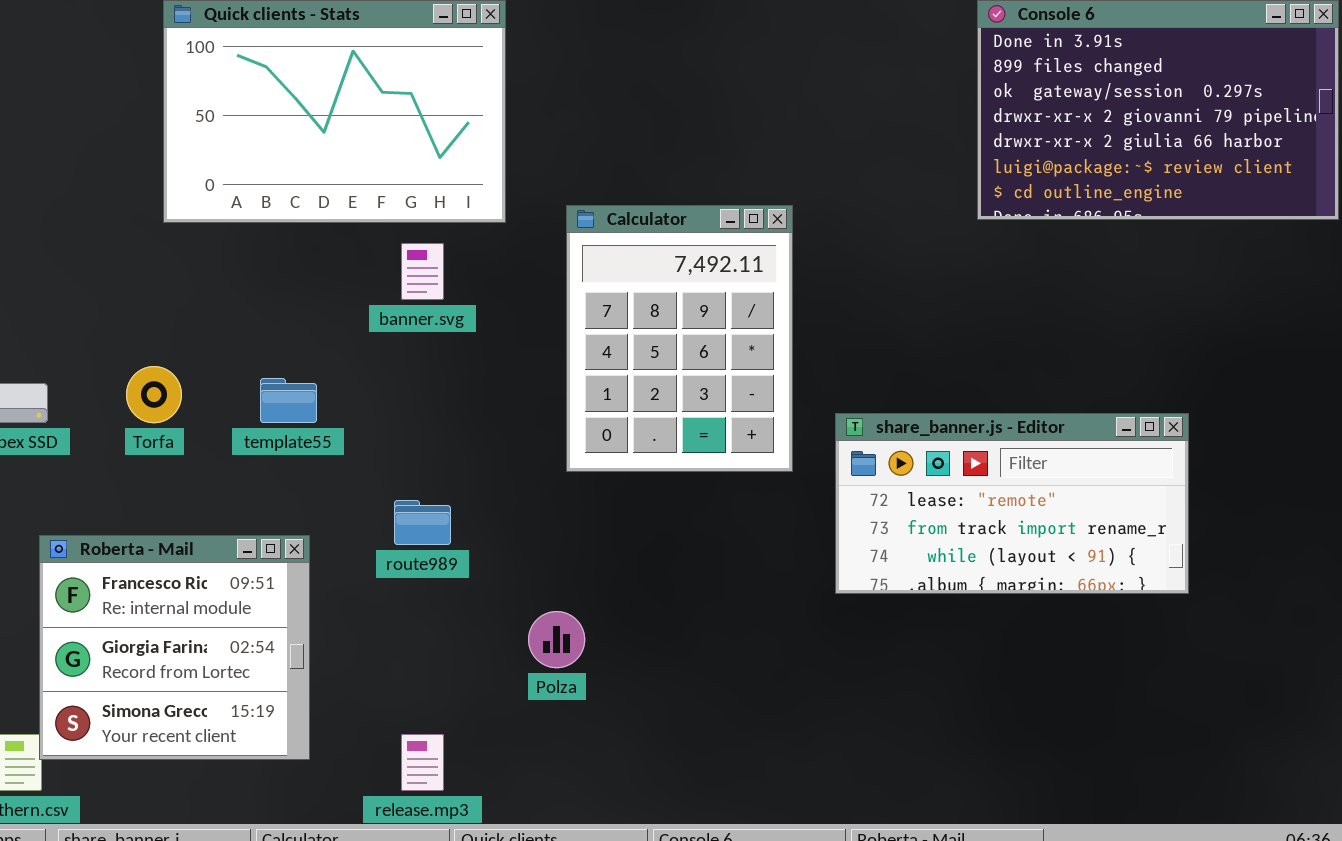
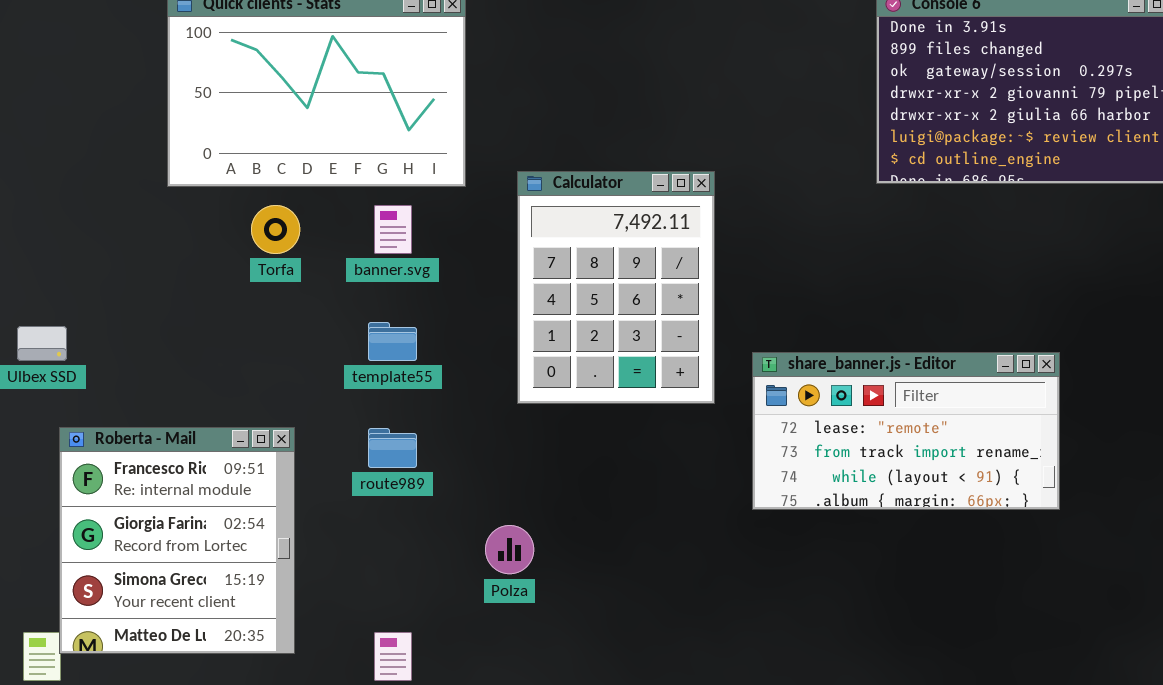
Torfa: [126,366,182,423] -> [251,205,300,254], moved
template55: [260,378,317,423] -> [368,322,417,361], moved
Roberta - Mail: [39,535,310,760] -> [59,427,295,654], resized

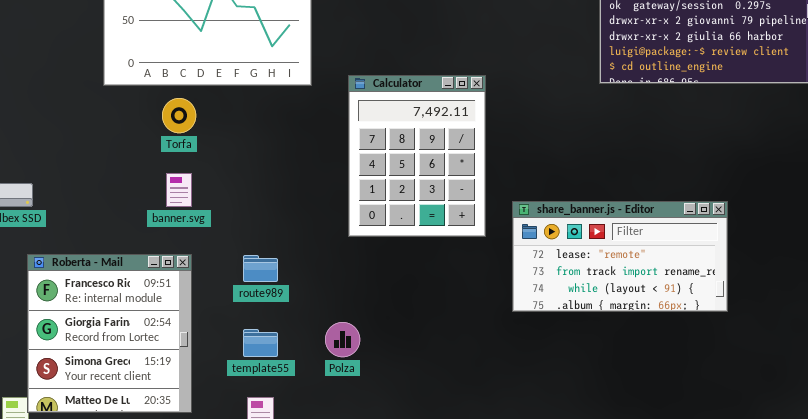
banner.svg: [374,205,412,254] -> [166,173,192,207], moved
template55: [368,322,417,361] -> [243,329,278,357], moved

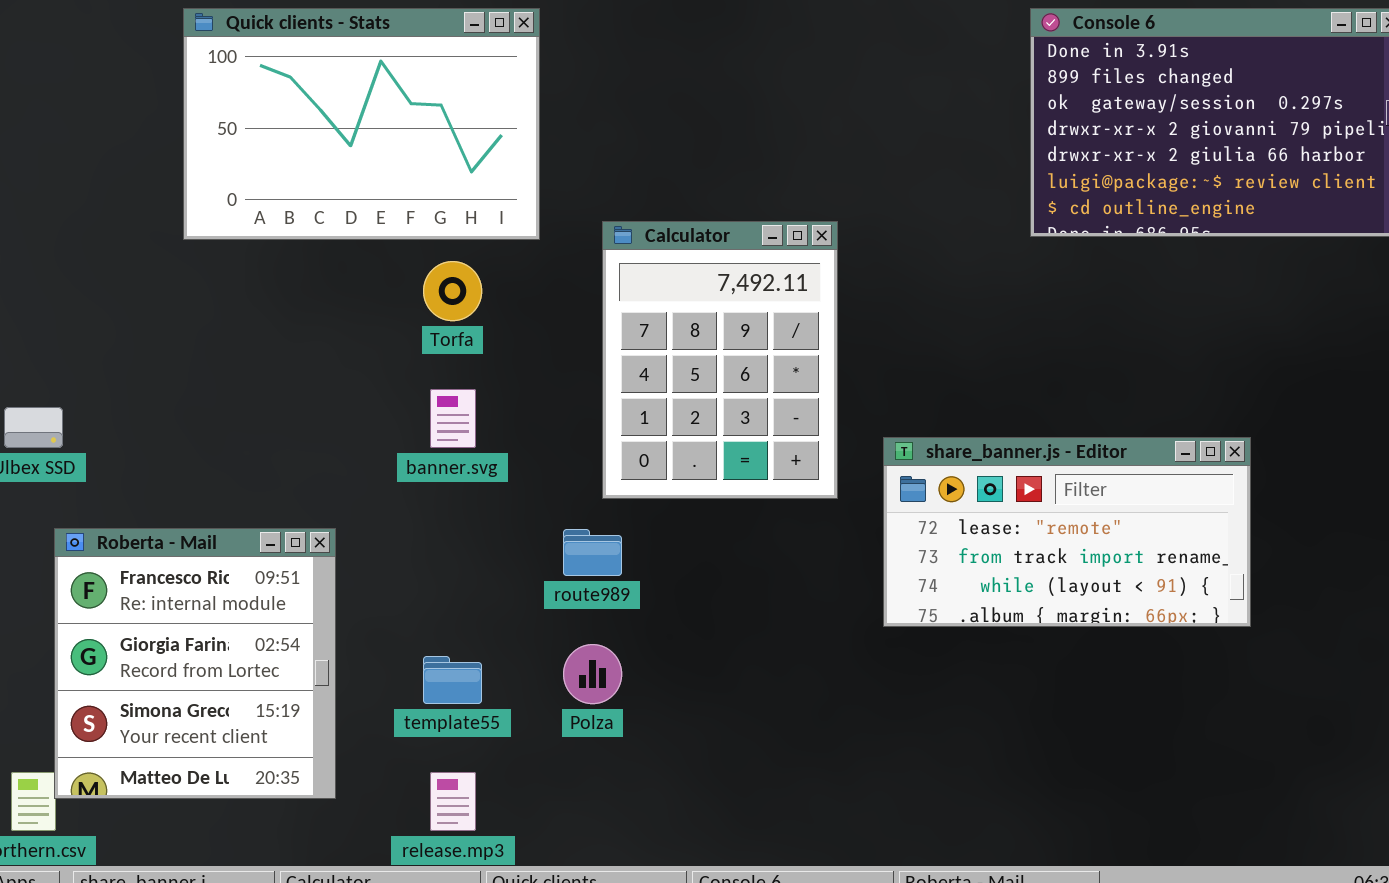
Torfa: [162,98,196,133] -> [423,261,482,321], moved
banner.svg: [166,173,192,207] -> [430,389,476,448], moved
route989: [243,255,278,282] -> [563,529,622,576], moved

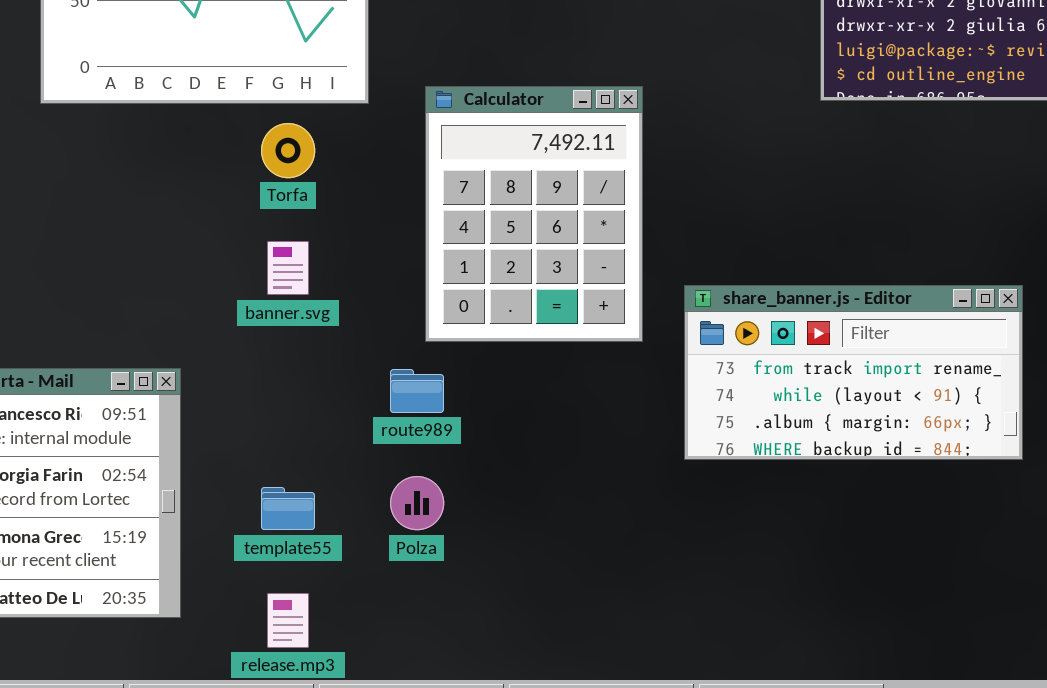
share_banner.js - Editor: [883,437,1251,627] -> [684,285,1023,460], scrolled down 1 row

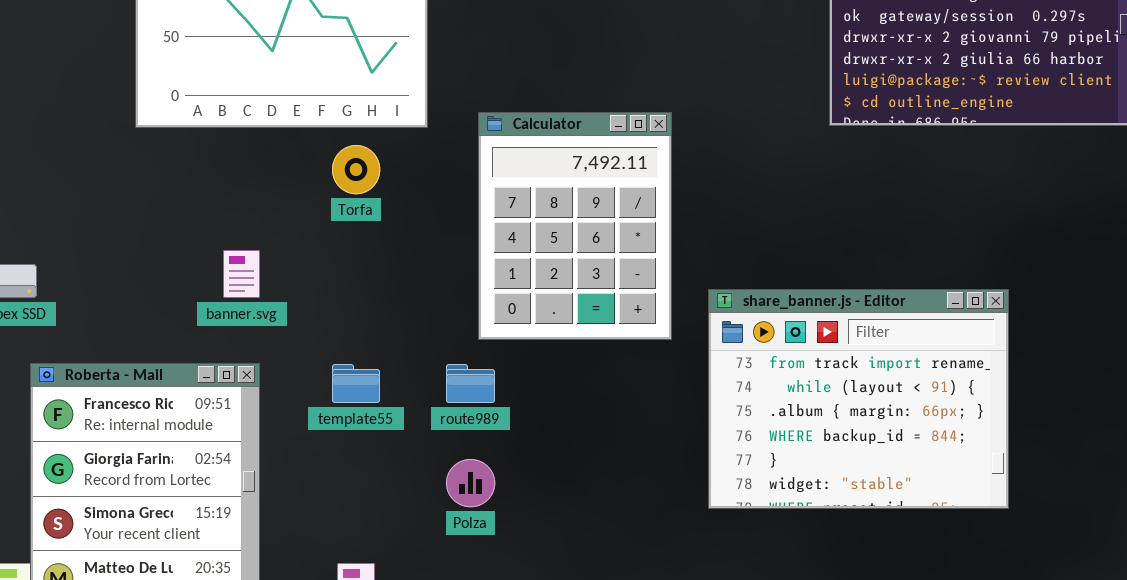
banner.svg: [267,241,309,295] -> [223,250,260,298], moved
share_banner.js - Editor: [684,285,1023,460] -> [708,289,1009,509], resized
template55: [261,487,315,530] -> [332,364,380,403], moved

